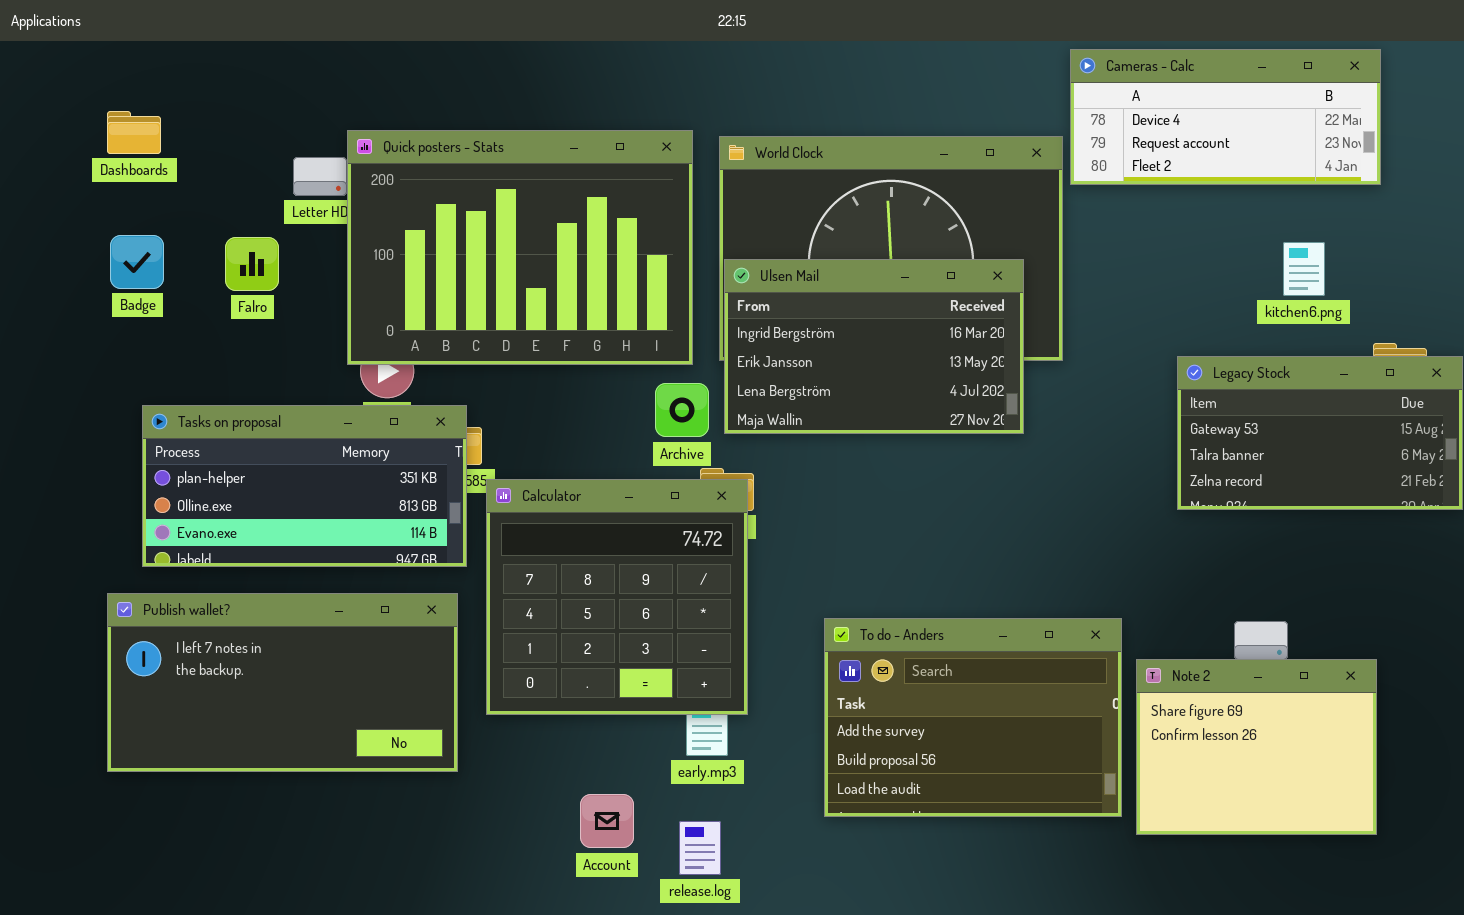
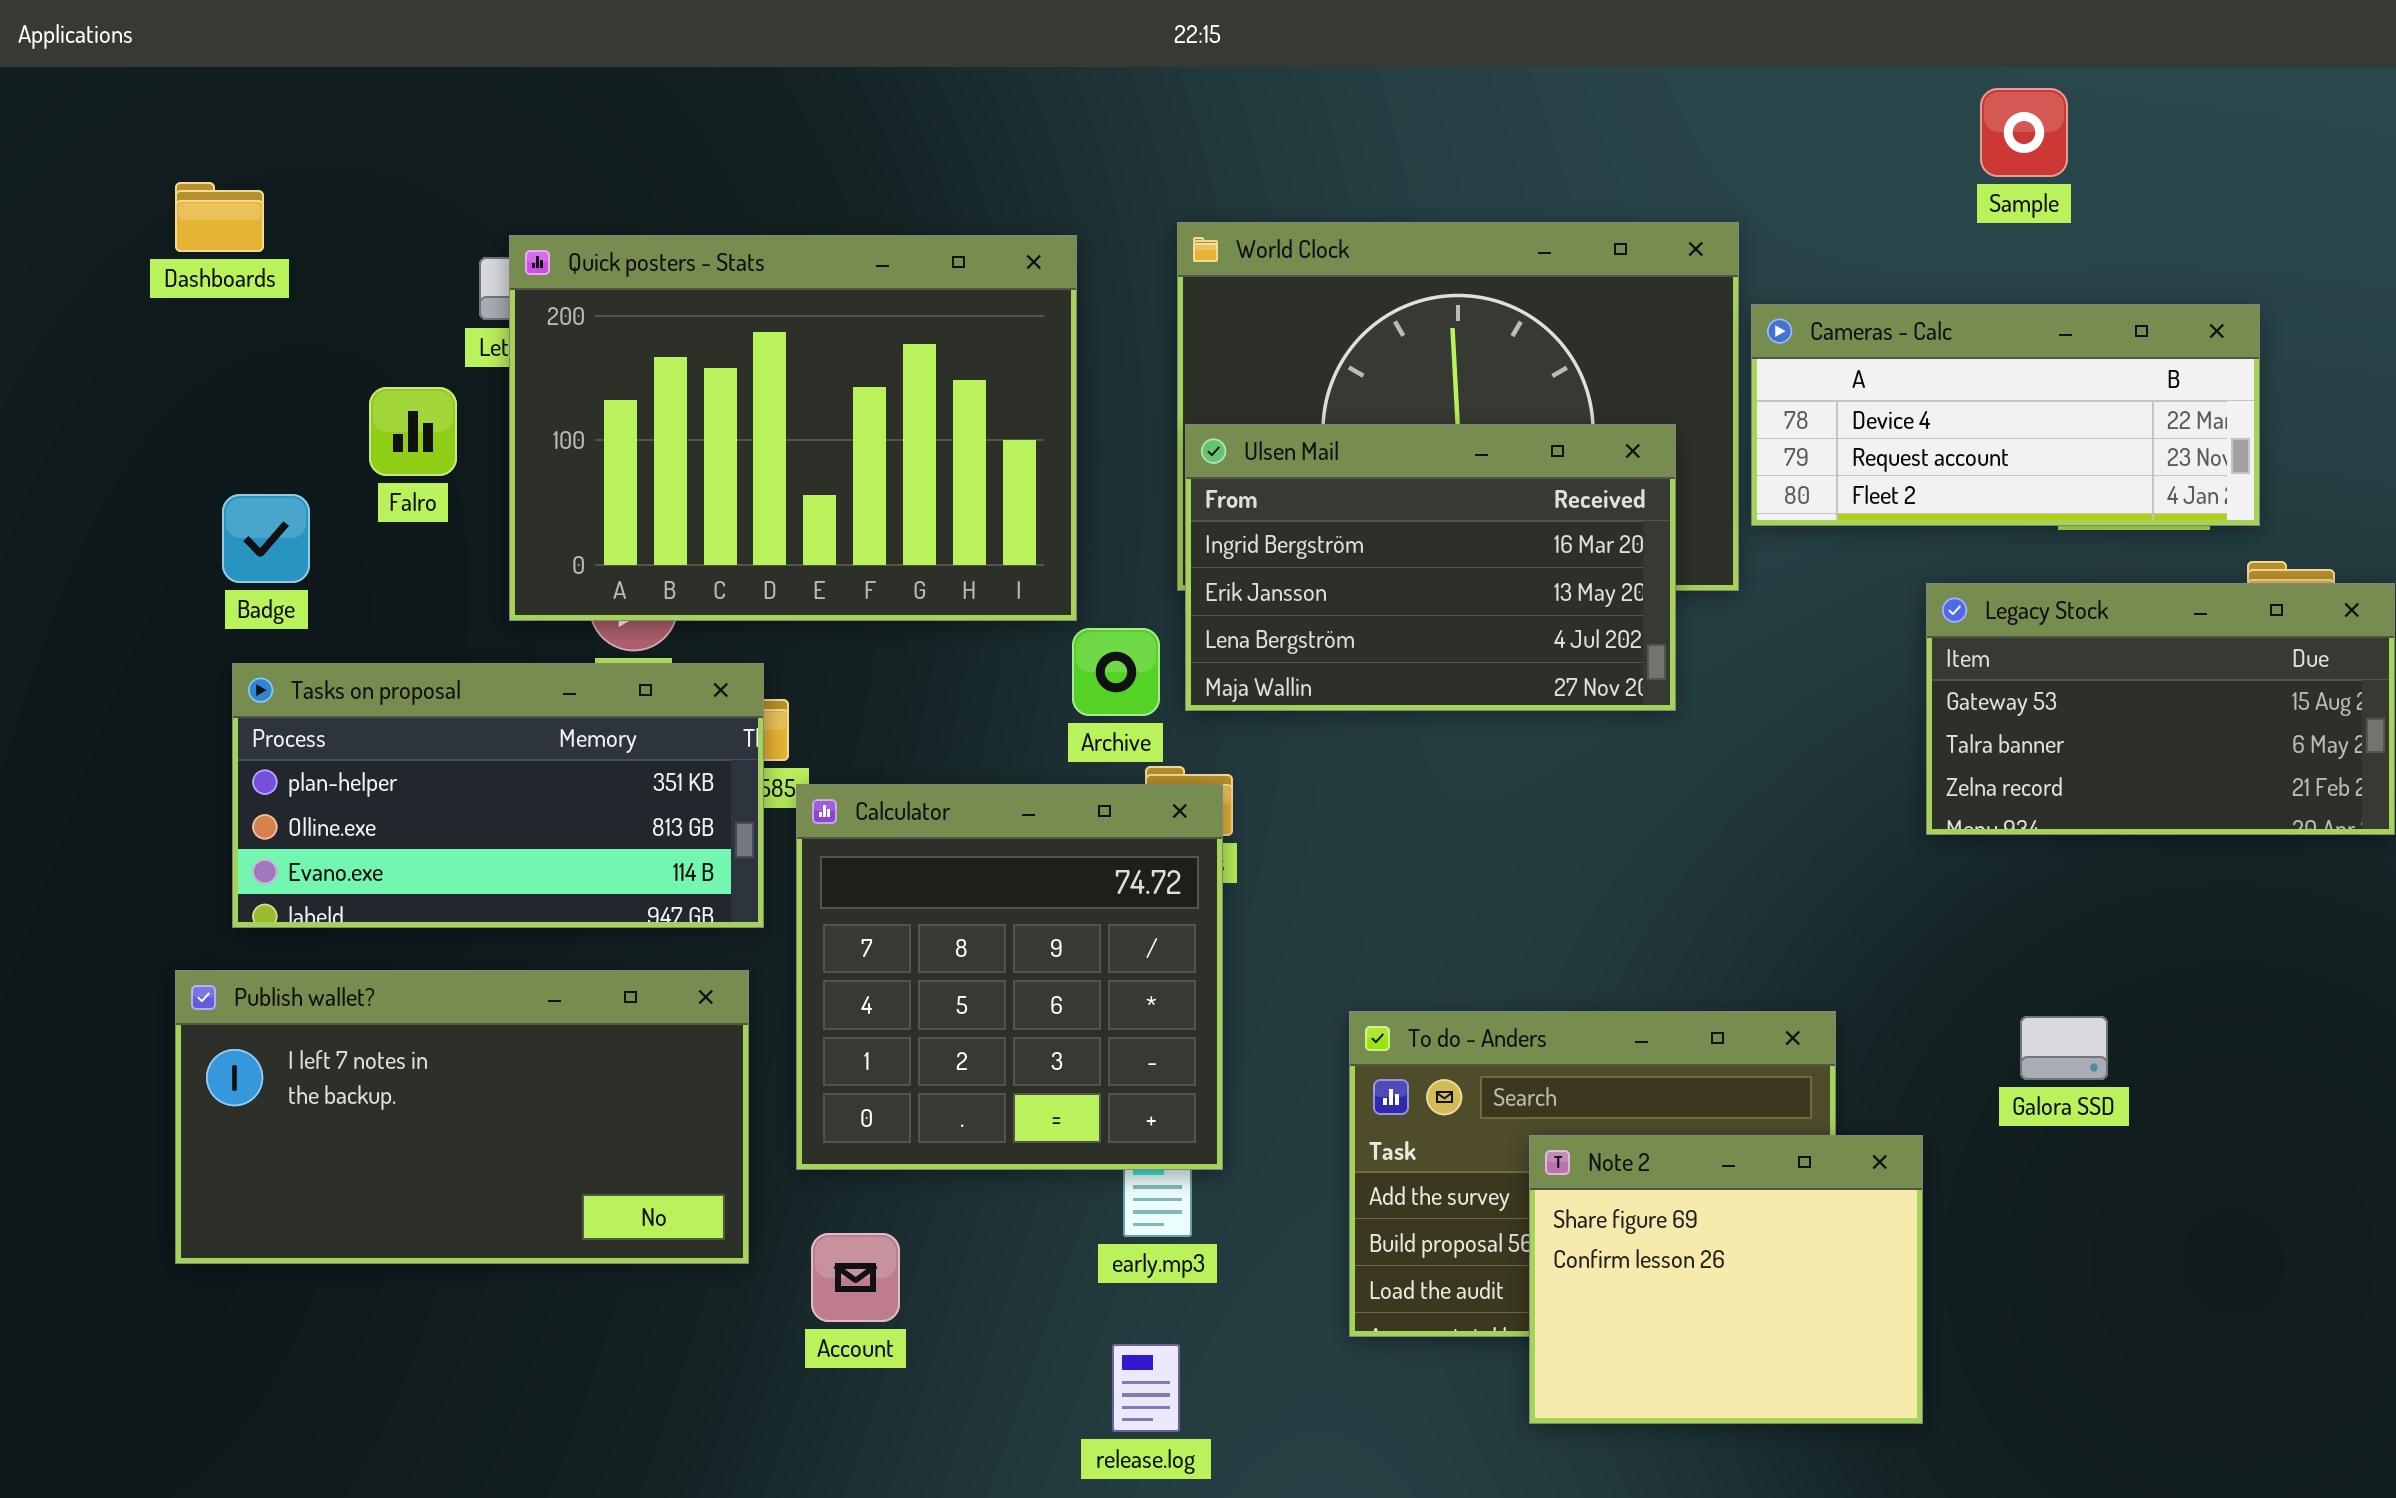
Cameras - Calc: [1070,49,1381,185] -> [1751,304,2260,526], moved
Quick posters - Stats: [347,130,693,365] -> [509,235,1077,621], moved
Badge: [110,235,164,289] -> [222,494,310,583], moved
Note 2: [1136,659,1377,835] -> [1529,1135,1923,1424], moved
Account: [580,794,634,848] -> [811,1233,900,1322], moved

